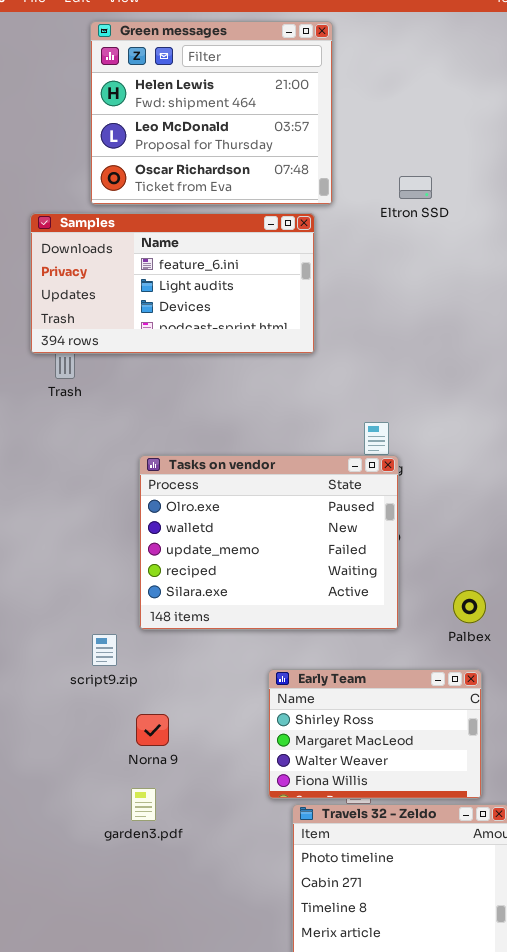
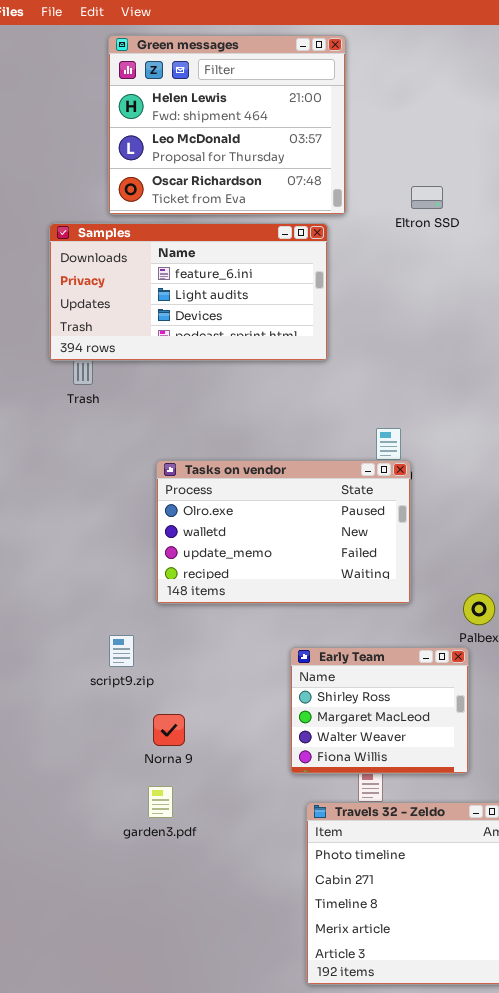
Tasks on vendor: [139,455,399,630] -> [156,460,411,604], resized
Early Team: [268,669,482,799] -> [290,647,469,774], moved, resized

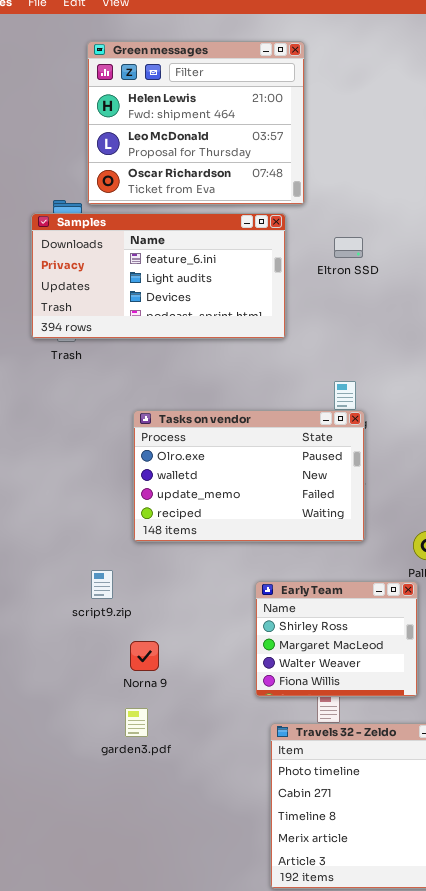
Green messages: [108,35,346,215] -> [87,41,305,205], moved
Eltron SSD: [411,186,443,209] -> [334,237,363,258], moved
Samples: [49,223,328,361] -> [31,213,286,339], moved

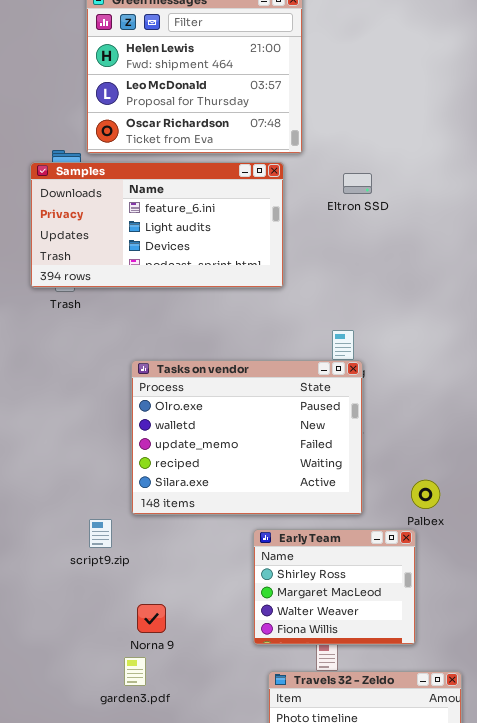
Eltron SSD: [334,237,363,258] -> [343,173,372,194], moved
Tasks on vendor: [133,410,365,542] -> [131,360,363,515], resized
Norna 9: [130,641,159,671] -> [137,604,166,633], moved

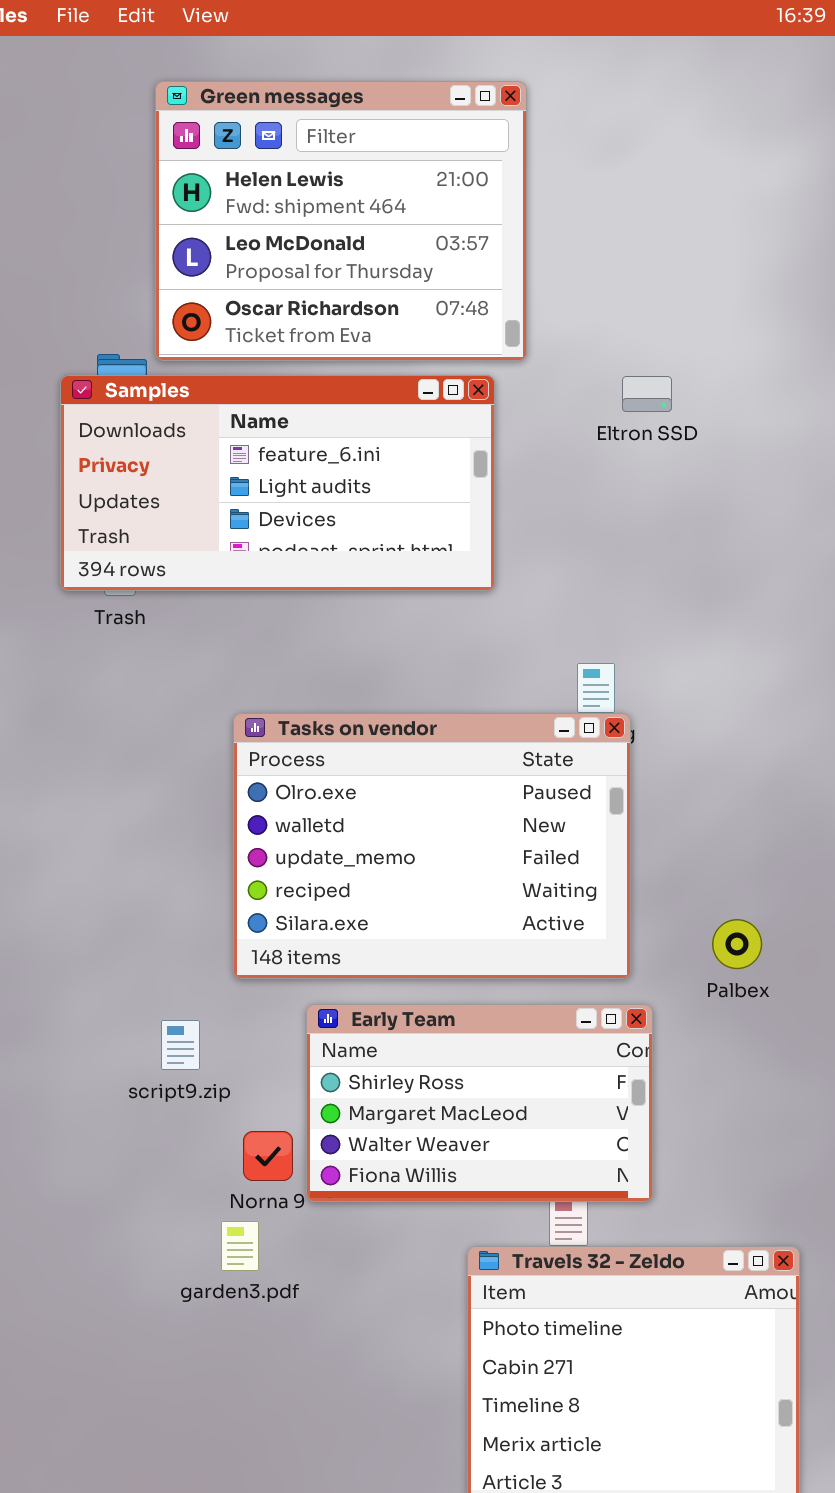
Eltron SSD: [343,173,372,194] -> [622,376,672,412], moved
script9.zip: [89,519,112,548] -> [161,1020,200,1070], moved
Early Team: [253,529,416,645] -> [306,1004,653,1202], moved, resized

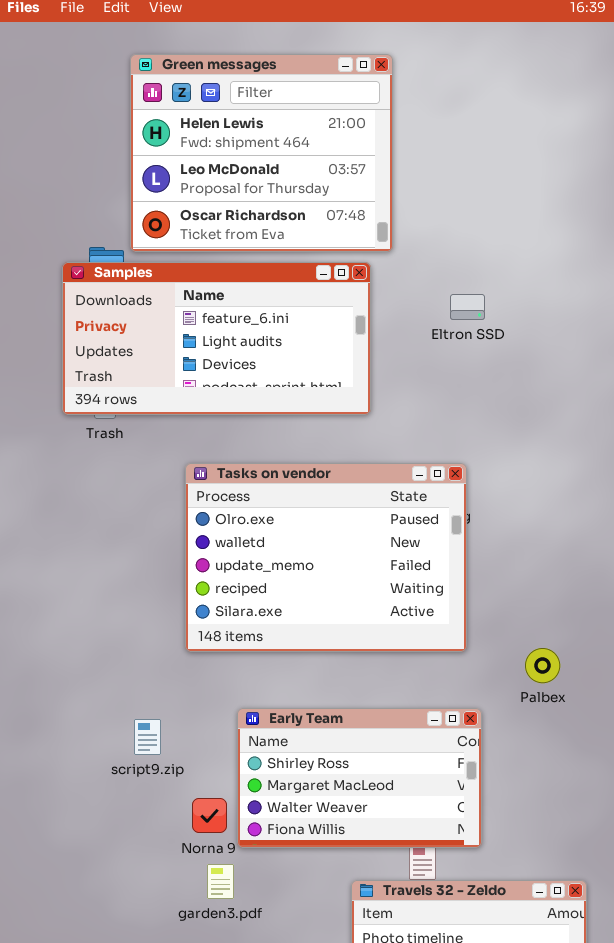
Eltron SSD: [622,376,672,412] -> [450,294,485,320], moved
Tasks on vendor: [233,713,631,979] -> [185,463,467,652], moved
garden3.pdf: [221,1221,259,1271] -> [207,864,234,899], moved

